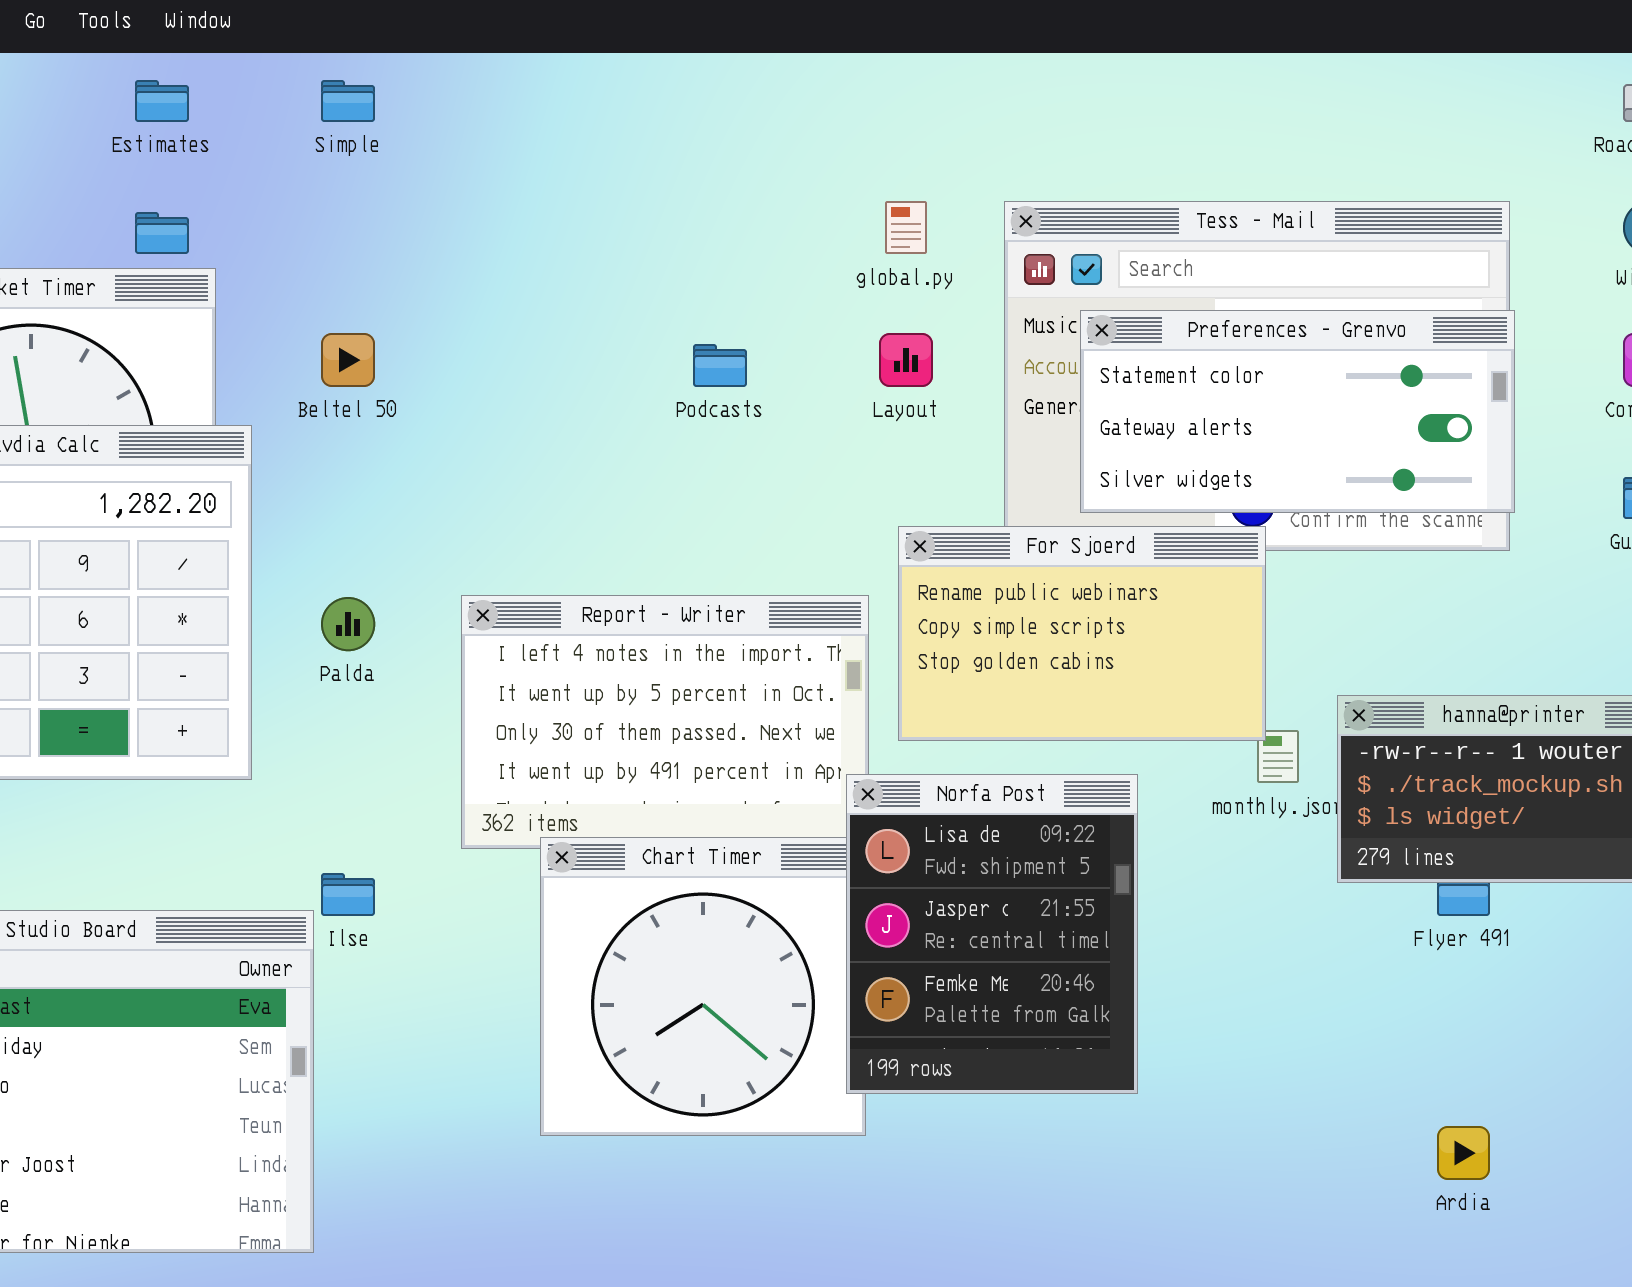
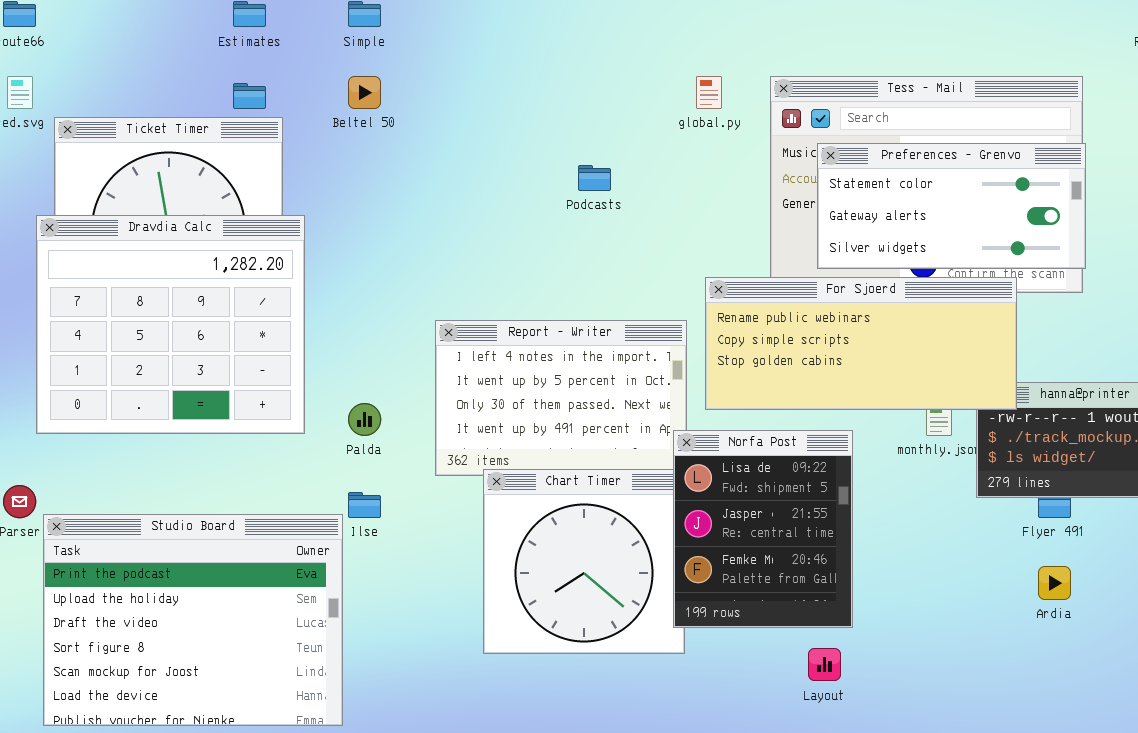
Beltel 50: [321,333,375,387] -> [348,76,381,109], moved
Layout: [879,333,933,387] -> [808,648,841,681], moved
For Sjoerd: [898,526,1266,741] -> [705,277,1017,410], resized
Palda: [321,597,375,651] -> [348,403,381,436], moved
Ardia: [1437,1126,1490,1180] -> [1038,566,1071,600], moved

